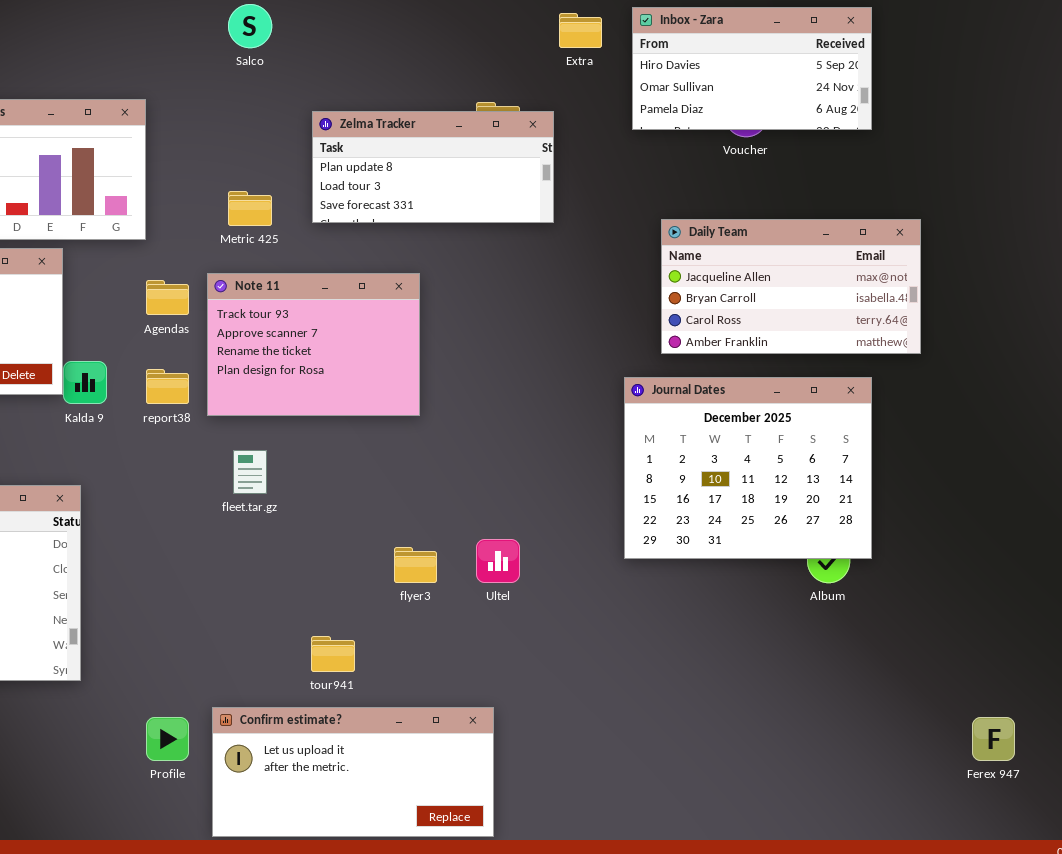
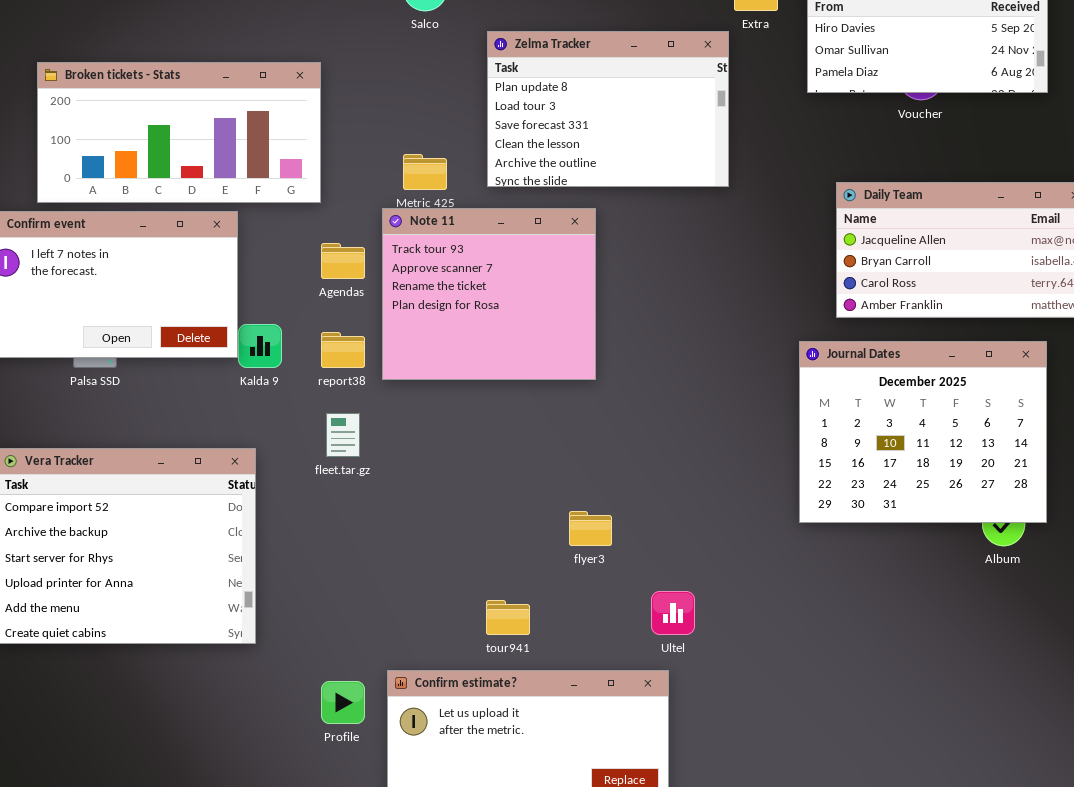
Zelma Tracker: [312,111,554,223] -> [487,31,729,187], resized
Note 11: [207,273,420,416] -> [382,208,596,380], resized
fleet.tar.gz: [233,450,267,494] -> [326,413,360,457], moved
Ultel: [476,539,520,583] -> [651,591,695,635], moved

